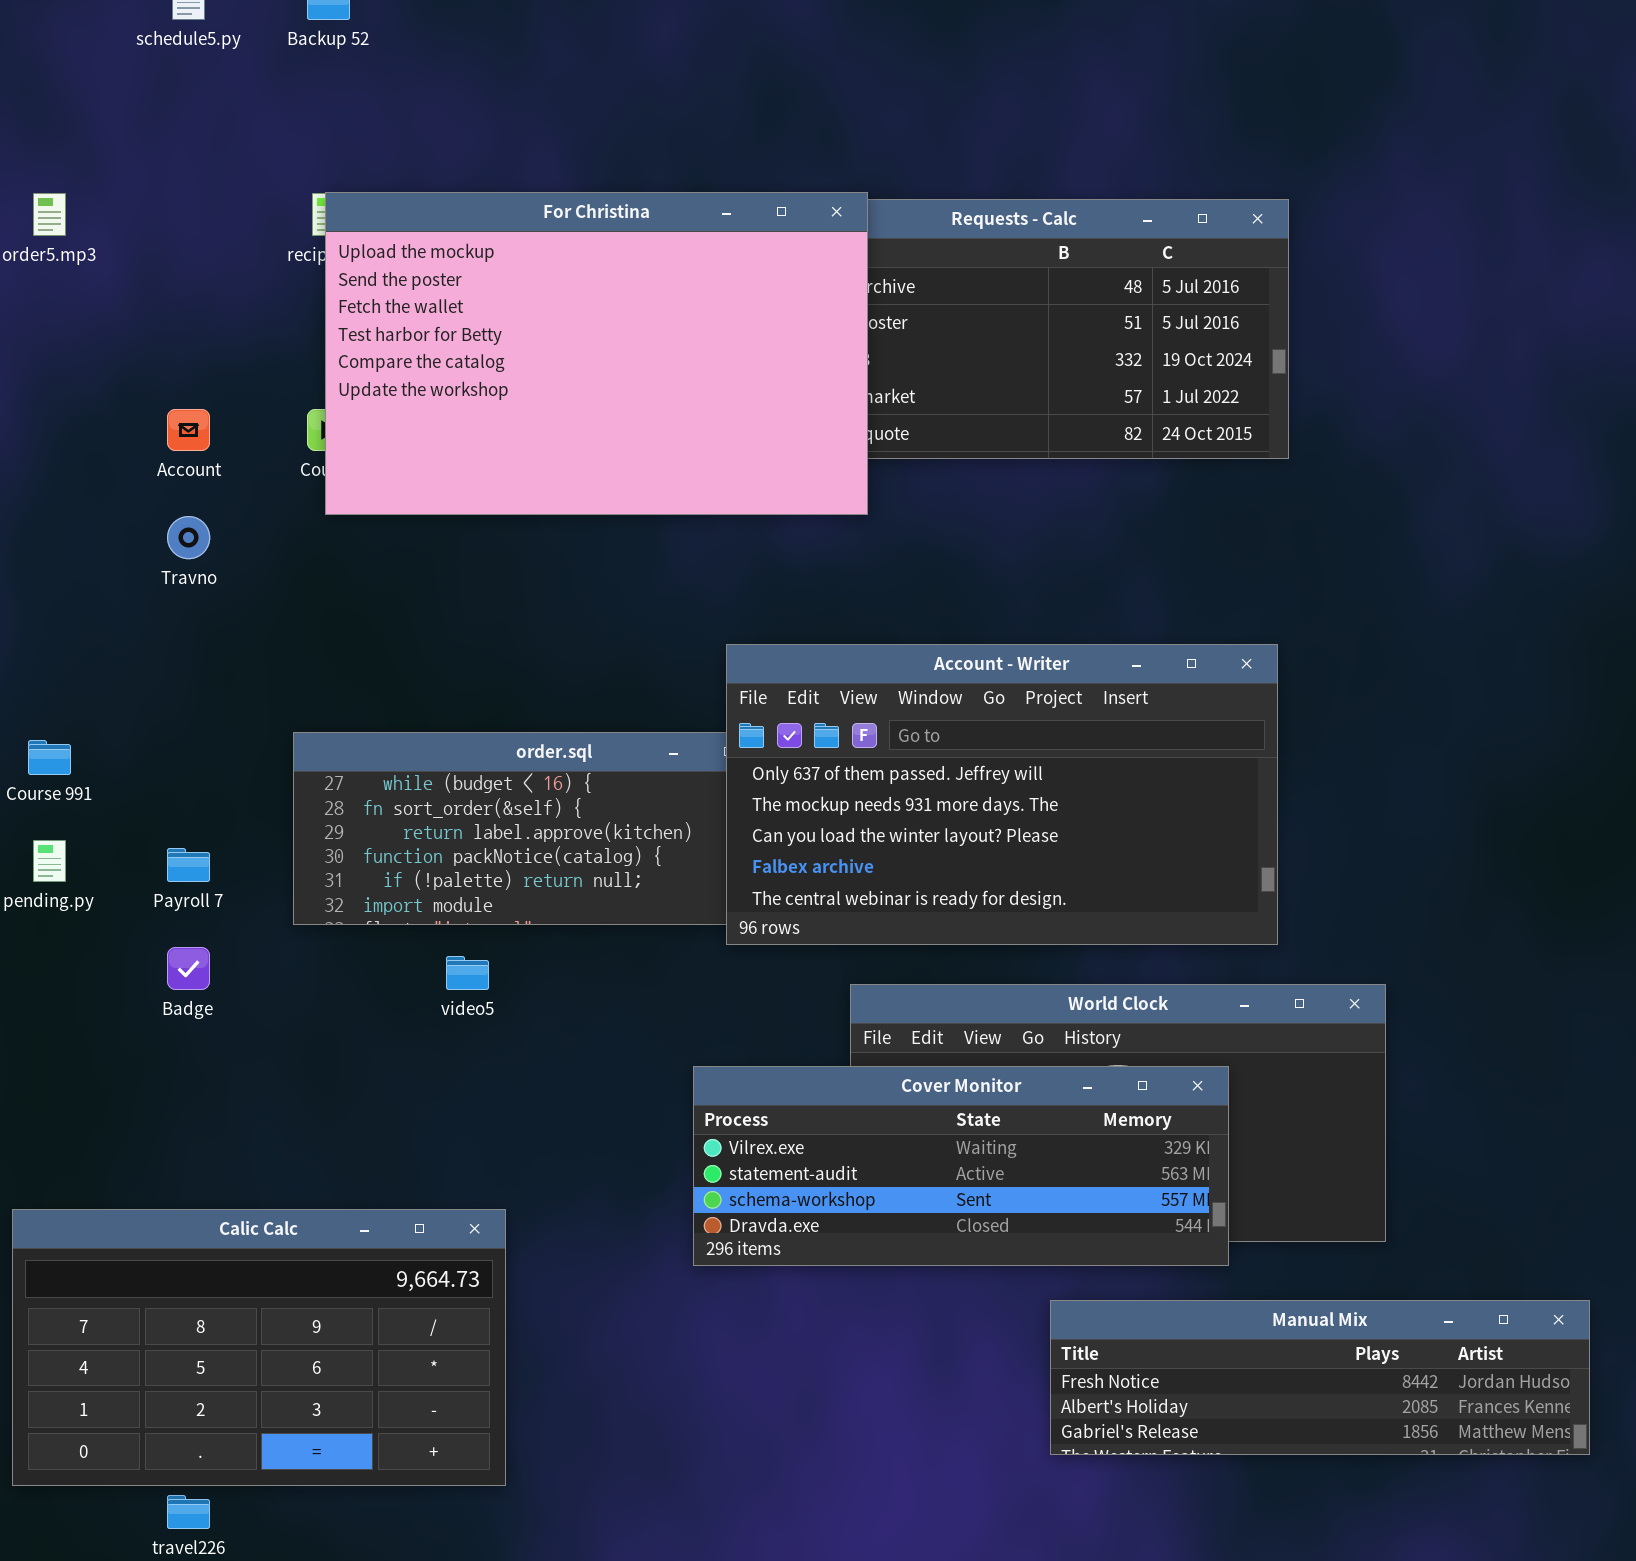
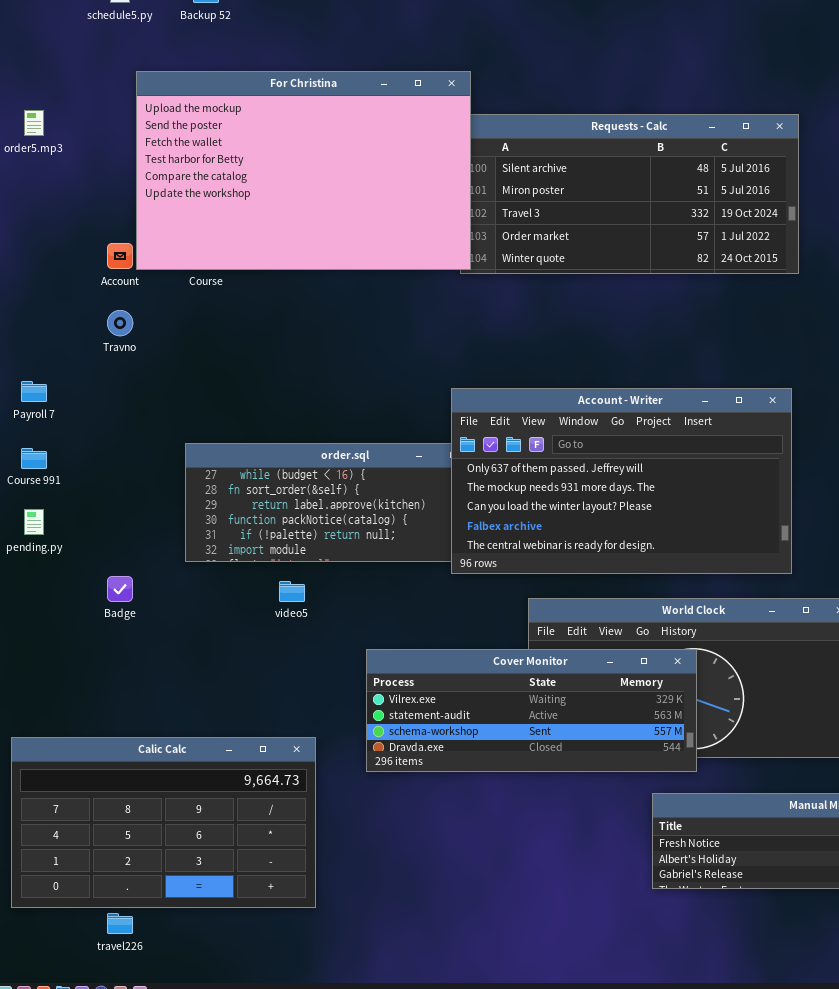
For Christina: [325,192,868,515] -> [136,71,471,270], moved
Payroll 7: [167,848,210,882] -> [21,381,47,402], moved
Cover Monitor: [693,1066,1229,1266] -> [366,649,697,772], moved

